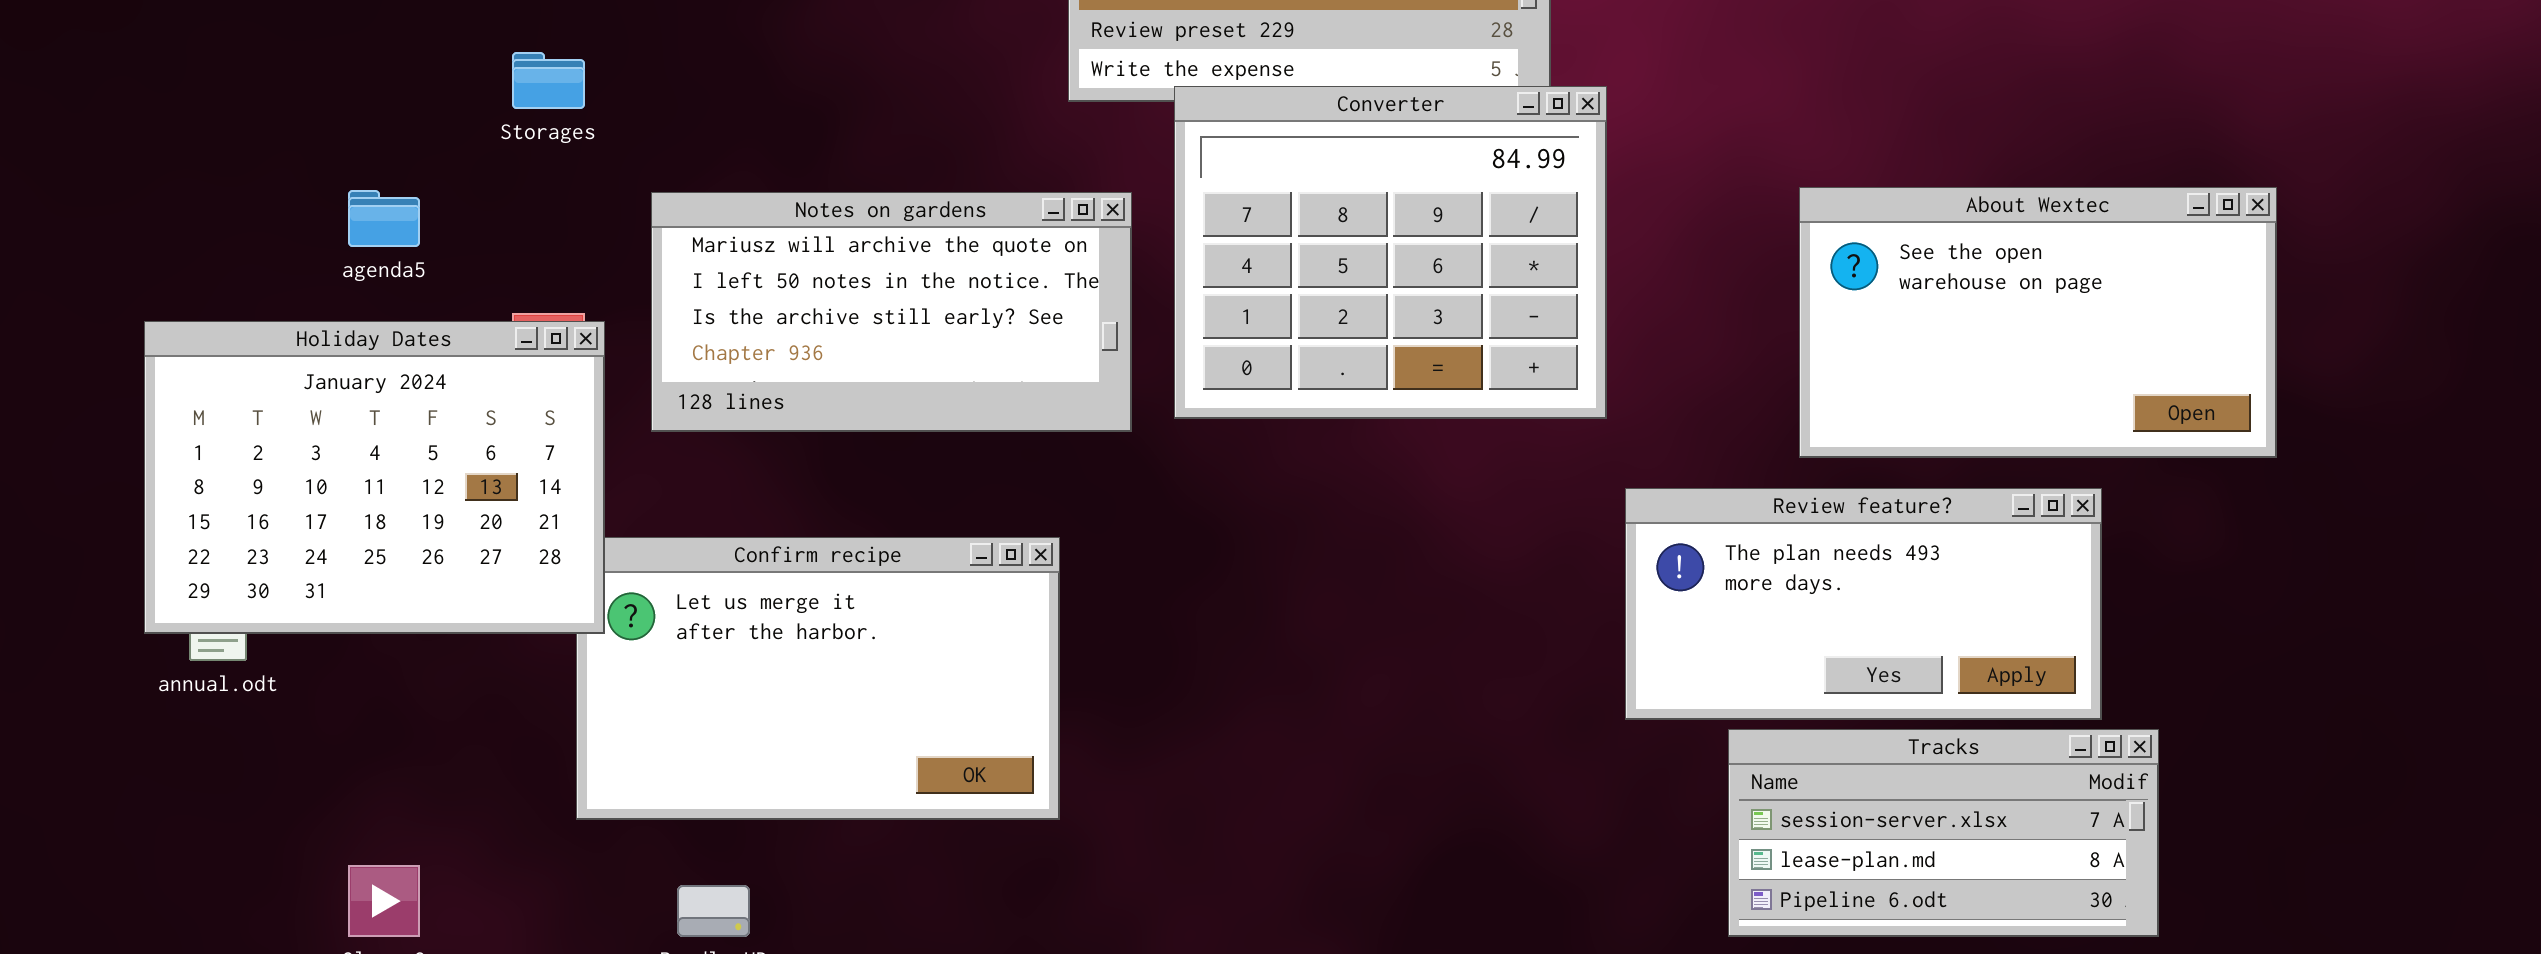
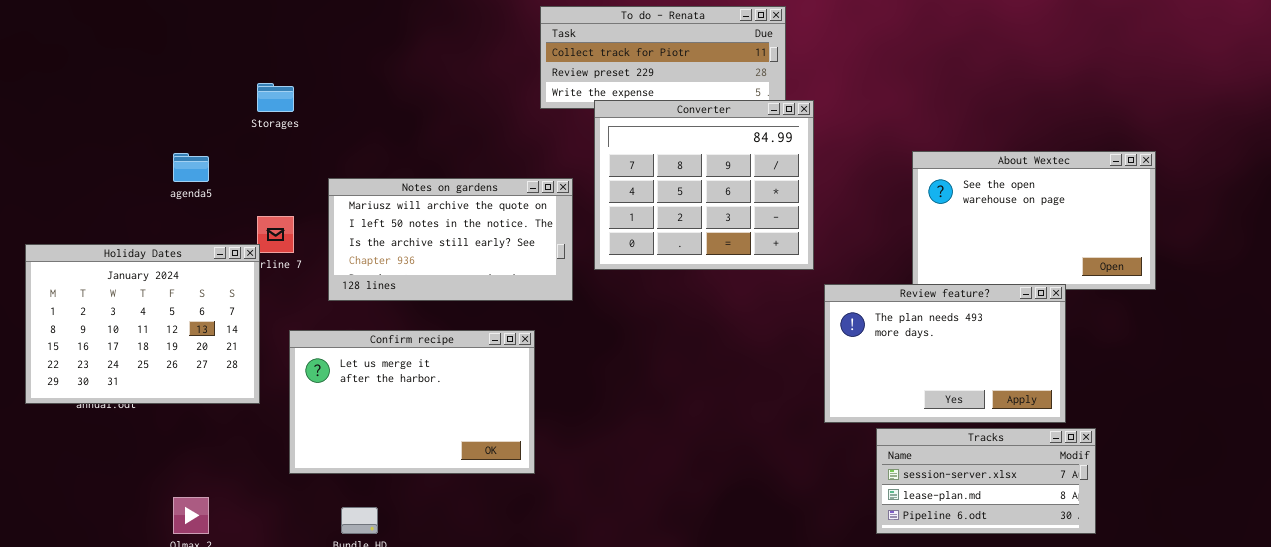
Notes on gardens: [651,192,1132,432] -> [328,178,573,301], moved
Holiday Dates: [144,321,605,634] -> [25,244,260,404], moved
Review feature?: [1625,488,2102,720] -> [824,284,1066,423], resized

